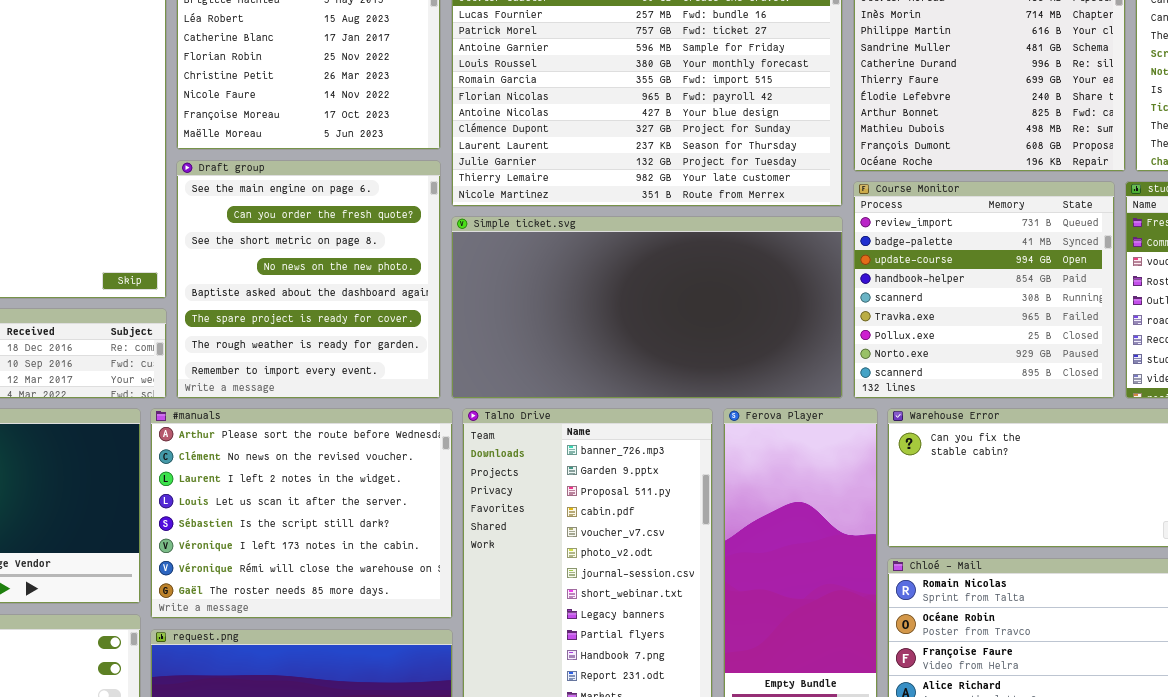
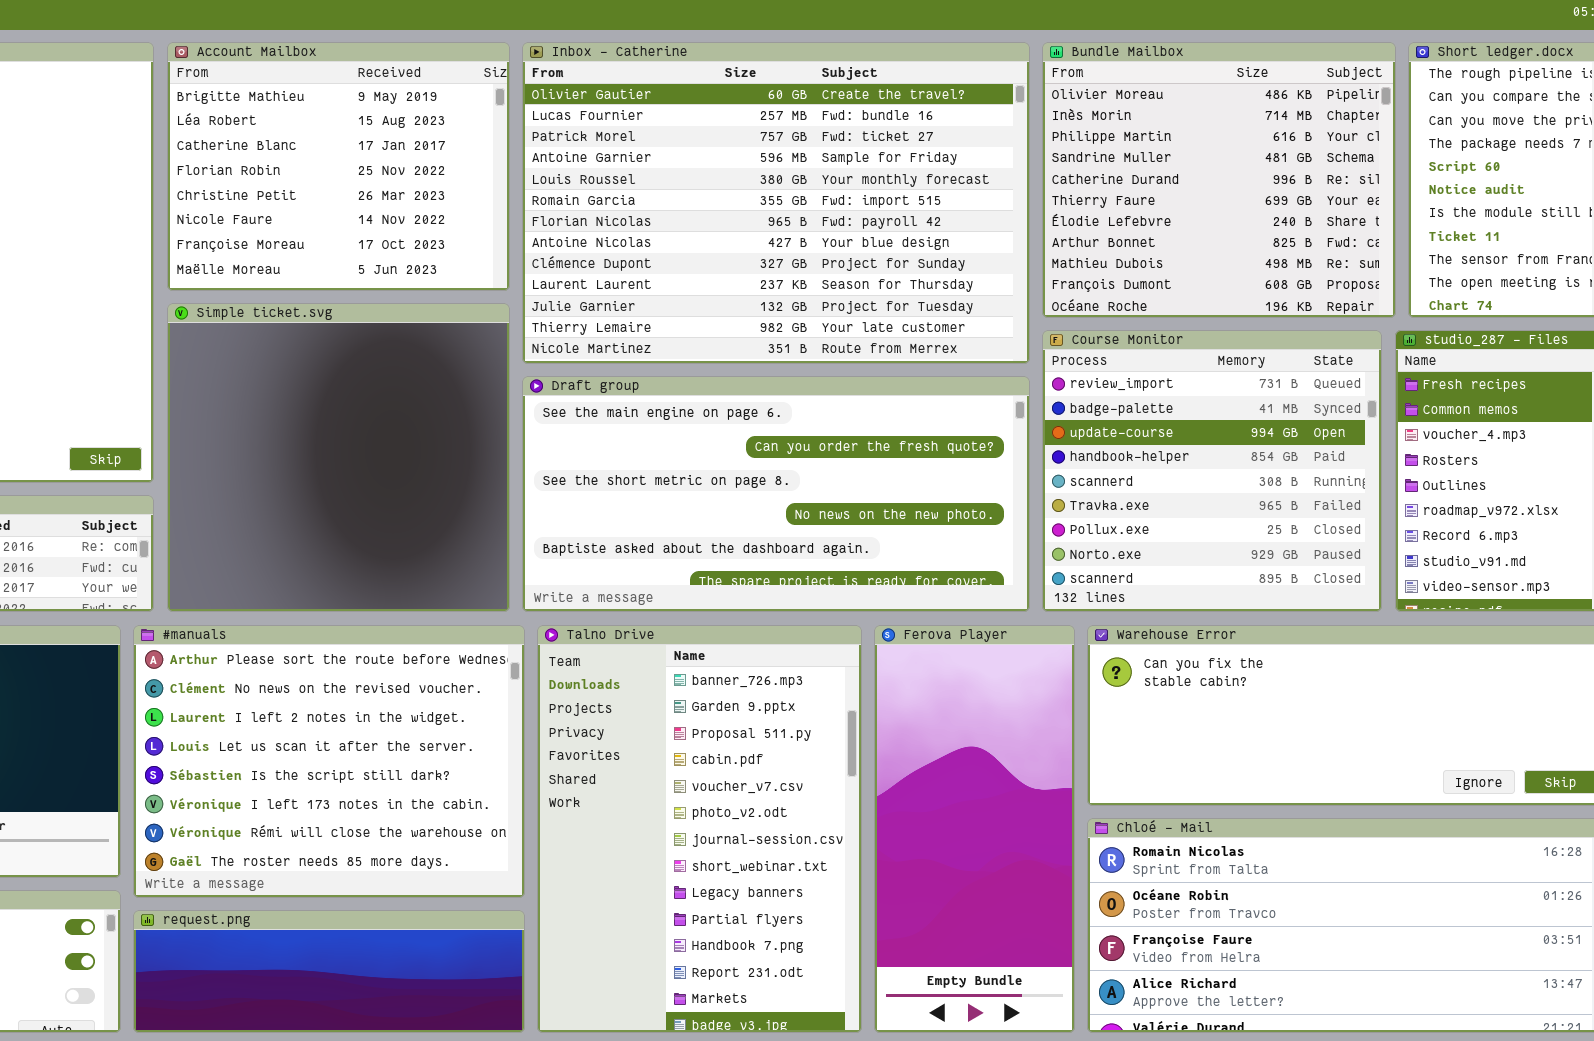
Draft group: [176,160,441,399] -> [522,376,1030,612], moved, resized
Simple ticket.svg: [451,216,843,399] -> [167,303,510,612], moved, resized

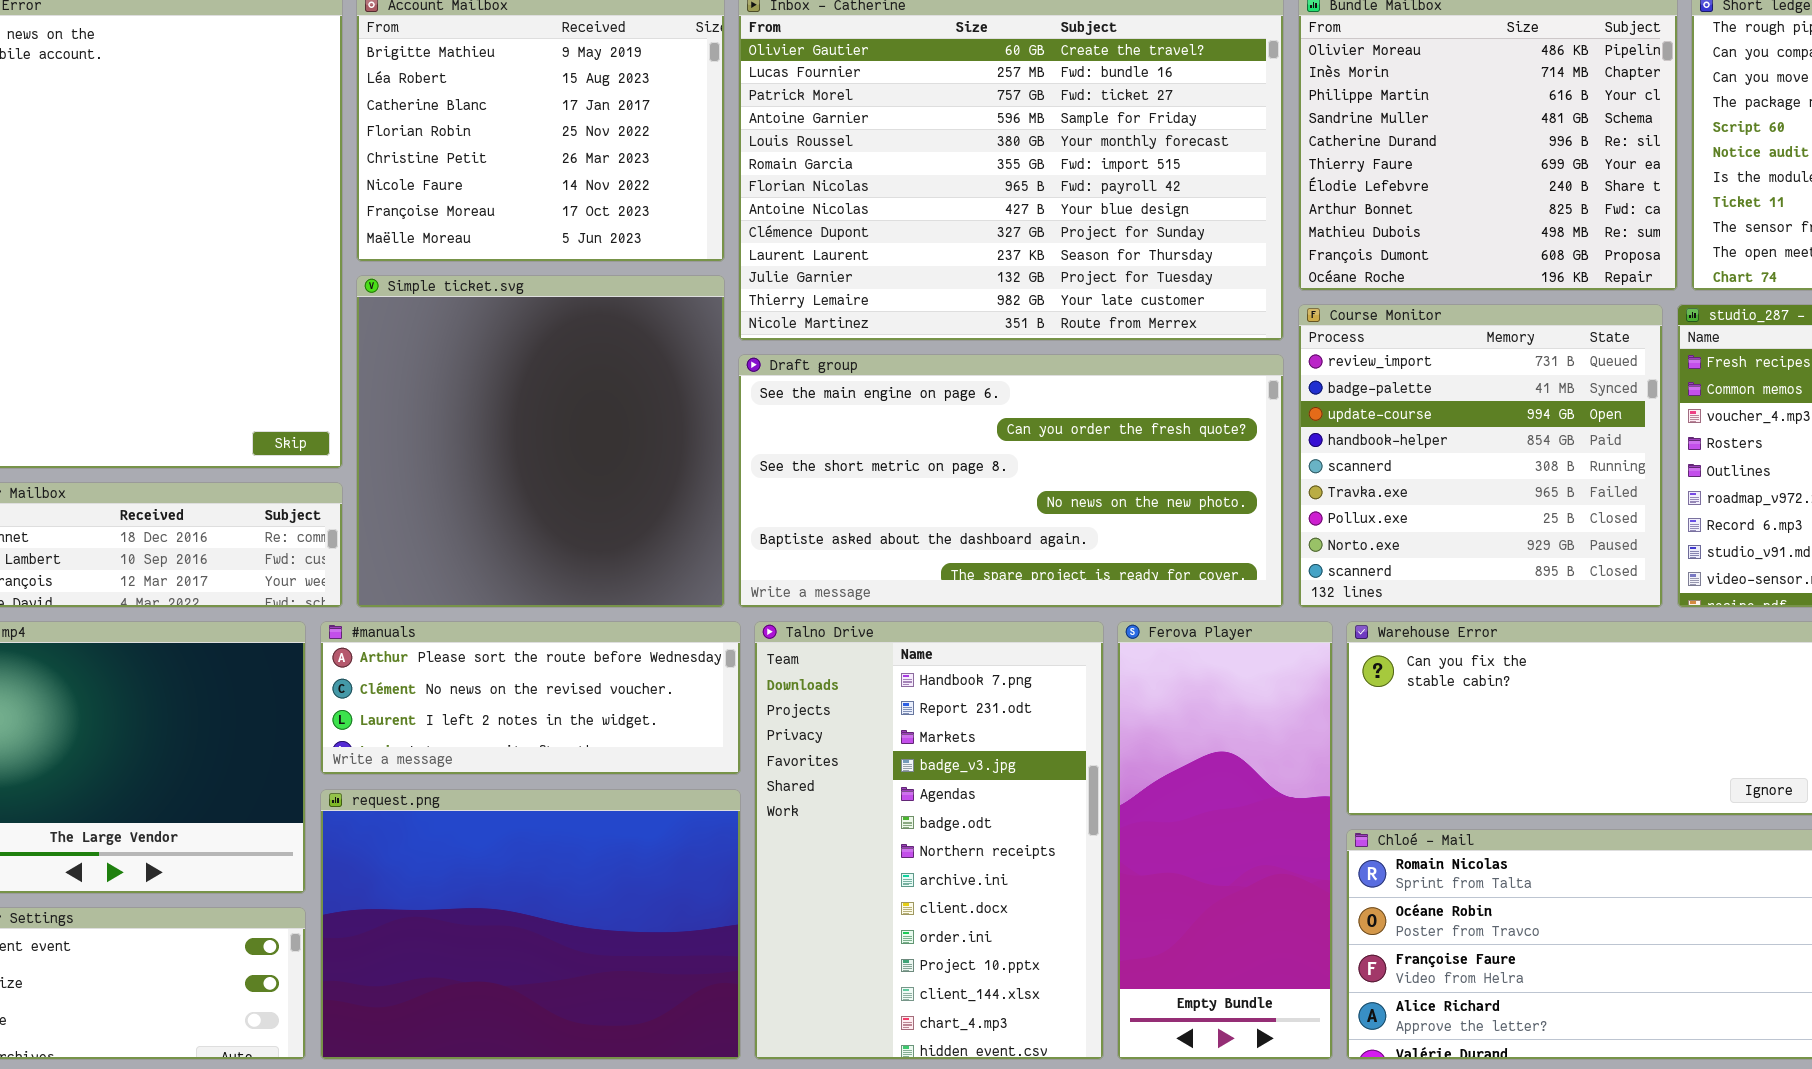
#manuals: [133,625,525,898] -> [320,621,741,775], resized
Talno Drive: [537,625,862,1033] -> [754,621,1104,1060], scrolled down 10 rows
request.png: [133,910,525,1033] -> [320,789,741,1060], resized

